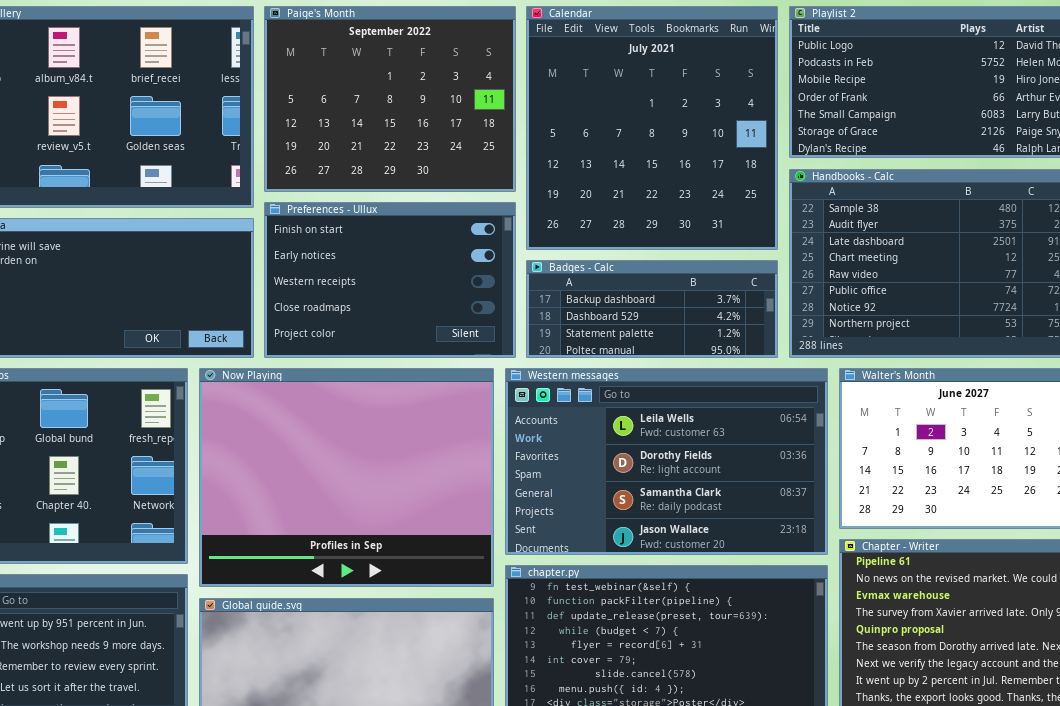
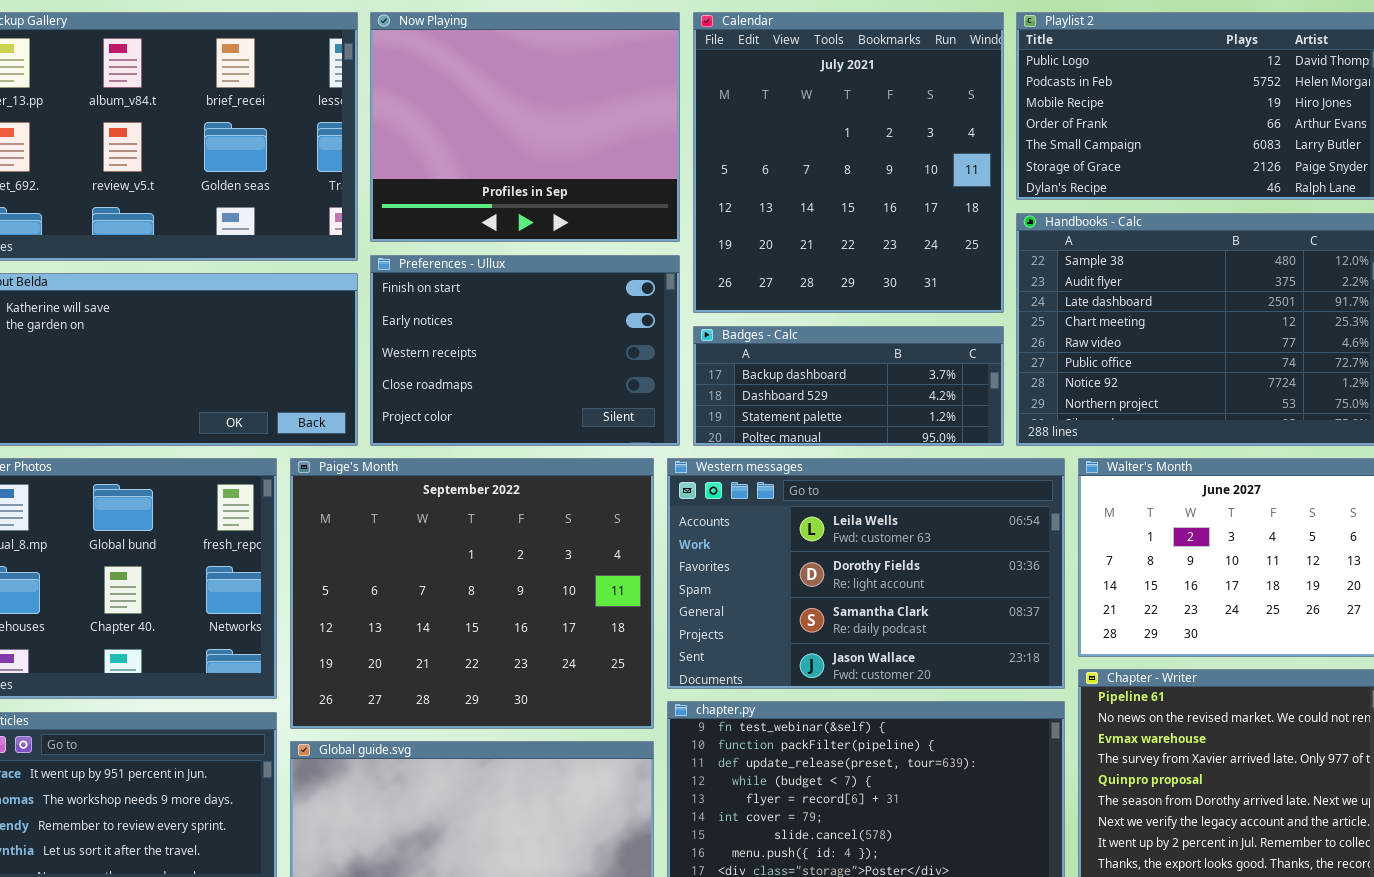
Paige's Month: [264,6,516,192] -> [290,458,654,729], moved, resized
Now Playing: [199,368,494,587] -> [370,12,680,242], moved, resized

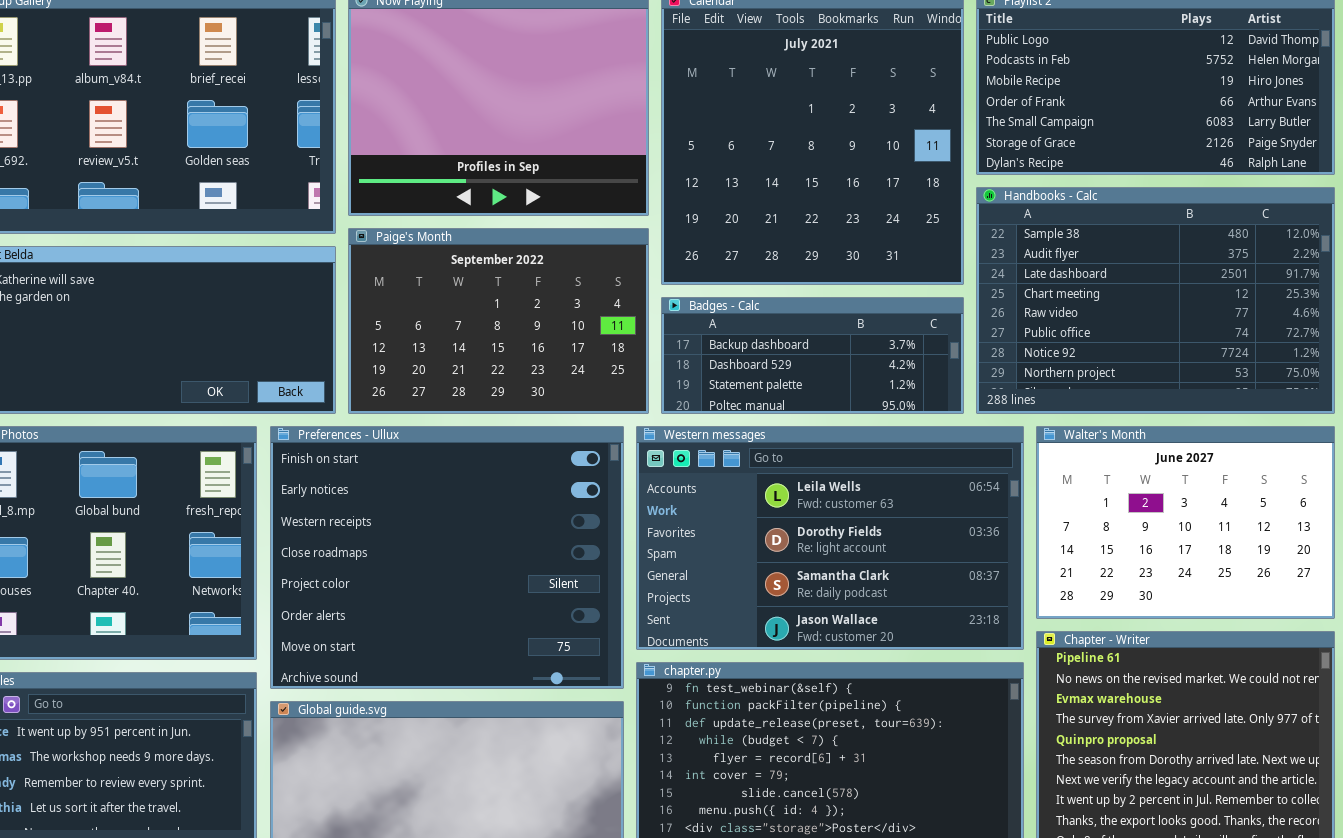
Preferences - Ullux: [370,255,680,446] -> [270,426,624,689], moved, resized
Paige's Month: [290,458,654,729] -> [348,228,649,414], moved, resized

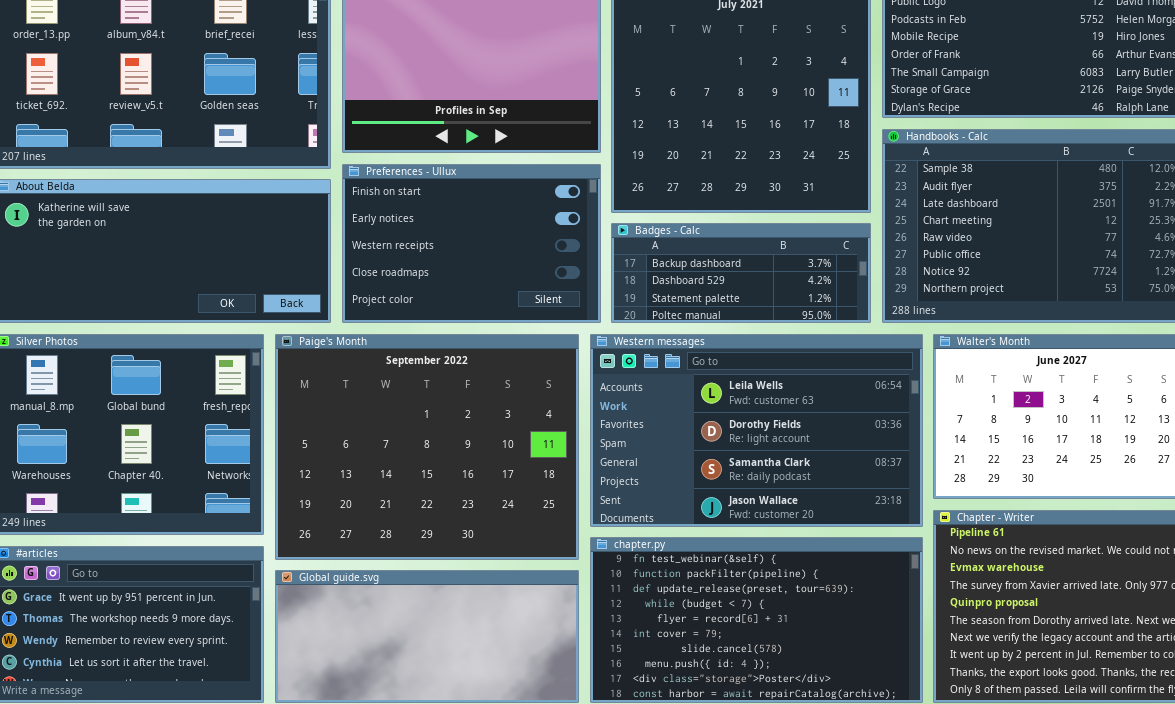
Paige's Month: [348,228,649,414] -> [275,334,579,560], moved, resized
Preferences - Ullux: [270,426,624,689] -> [342,164,601,323], moved, resized

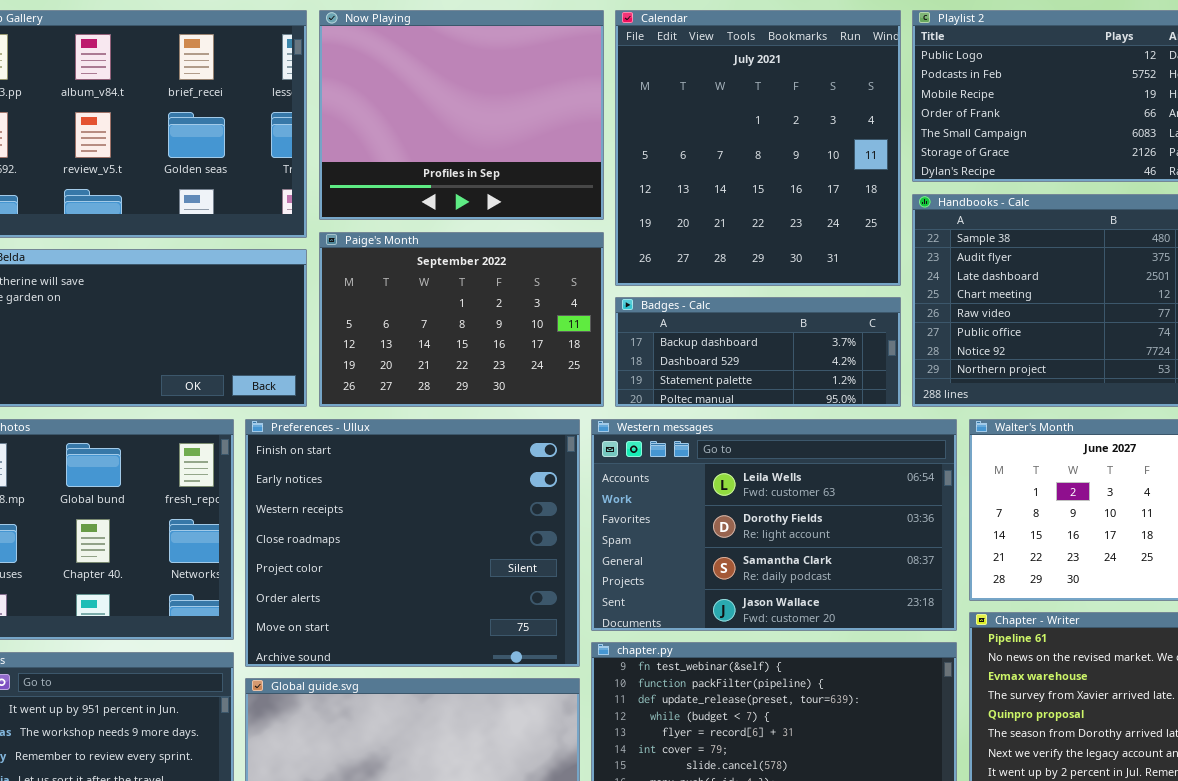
Preferences - Ullux: [342,164,601,323] -> [245,419,580,667], moved, resized
Paige's Month: [275,334,579,560] -> [319,232,604,407], moved, resized

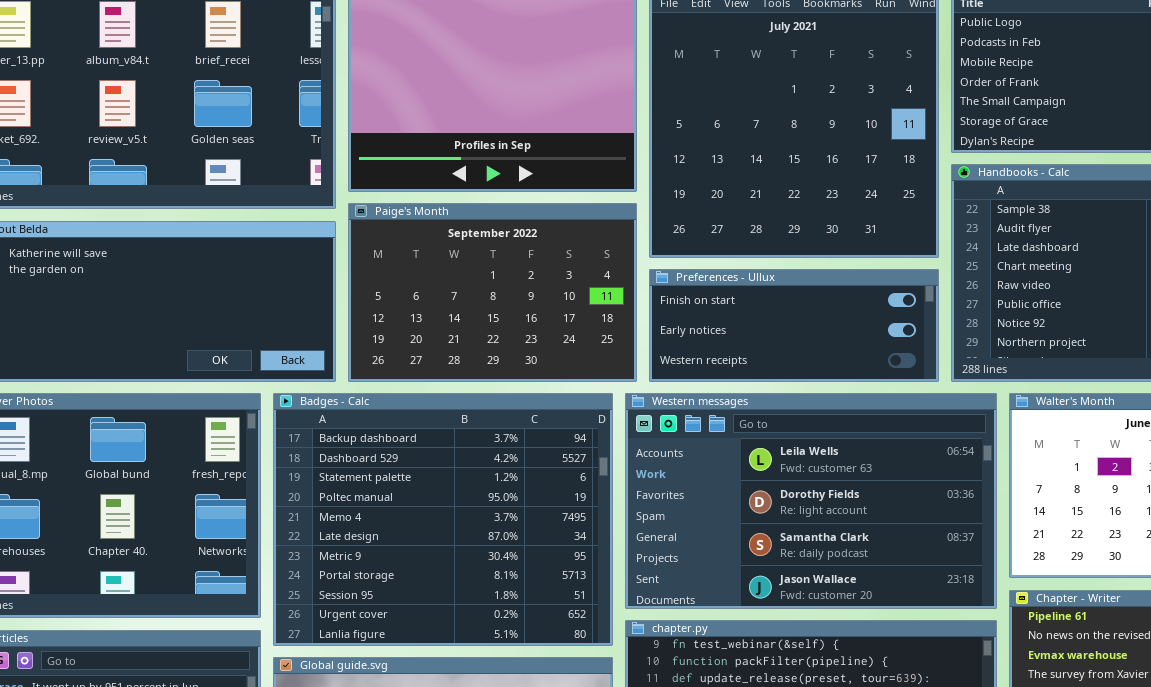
Badges - Calc: [615,297,901,407] -> [273,393,613,646], moved, resized
Preferences - Ullux: [245,419,580,667] -> [649,269,939,382], moved, resized

